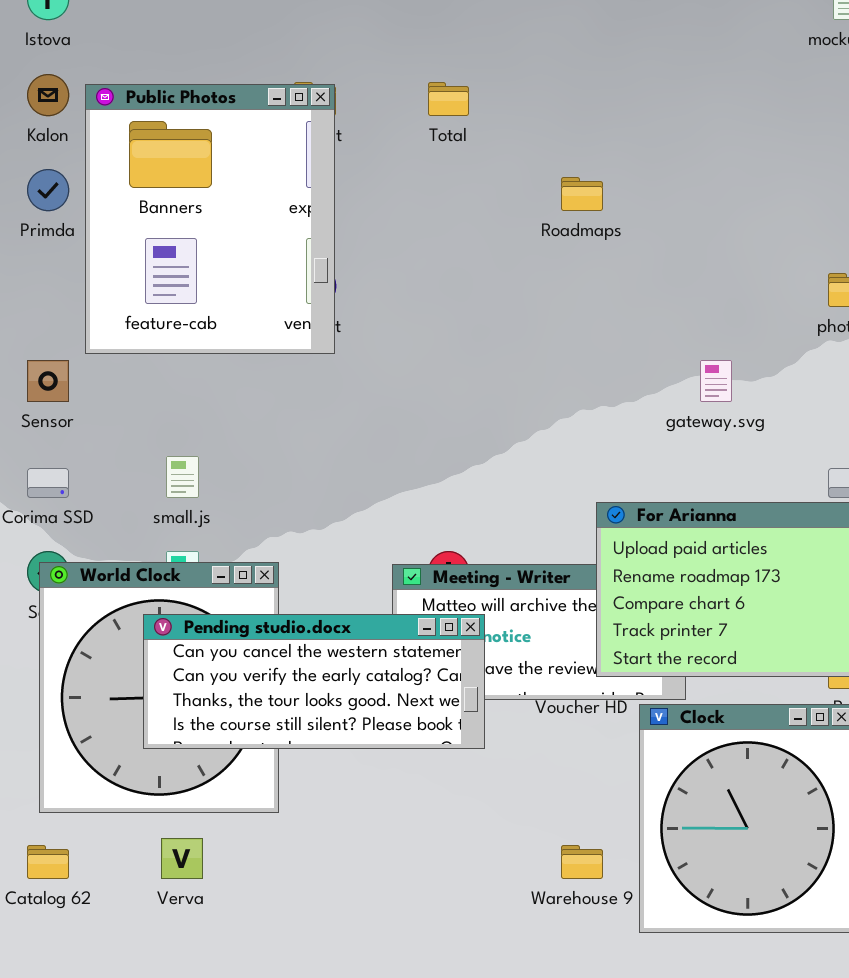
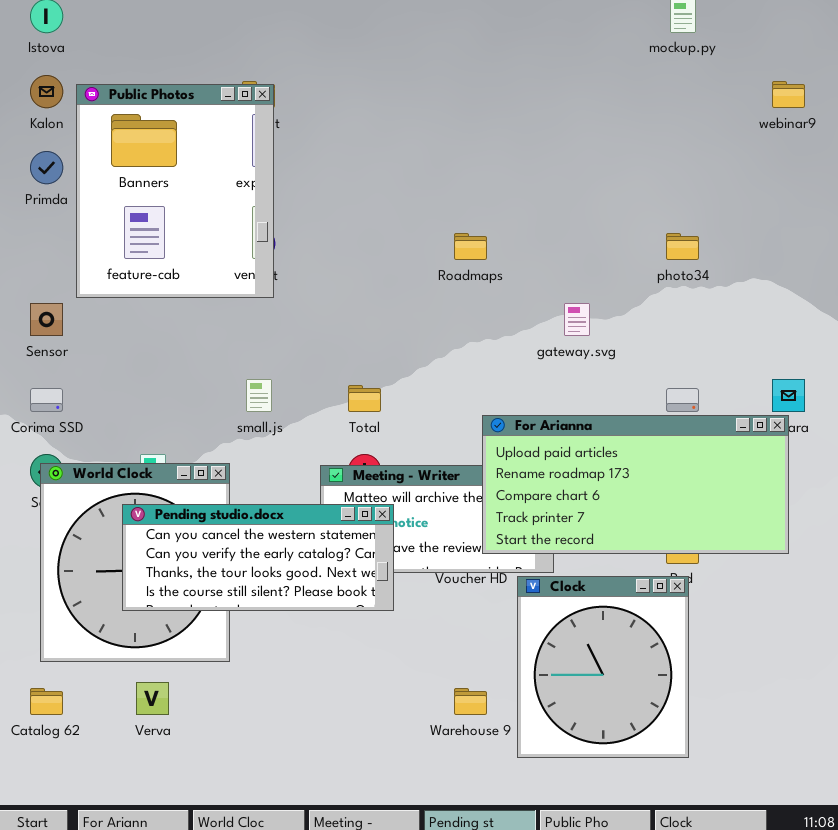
Total: [428,82,469,116] -> [348,385,381,412], moved
Roadmaps: [561,177,603,211] -> [454,233,487,260], moved
small.js: [166,456,199,498] -> [246,379,272,412], moved

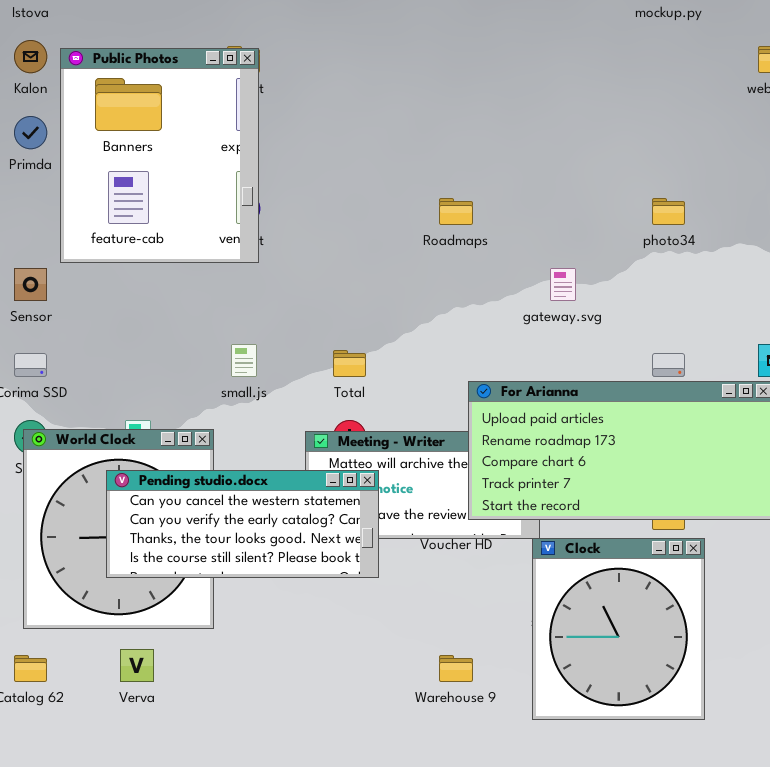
Clock: [517,576,689,758] -> [532,538,705,720], moved

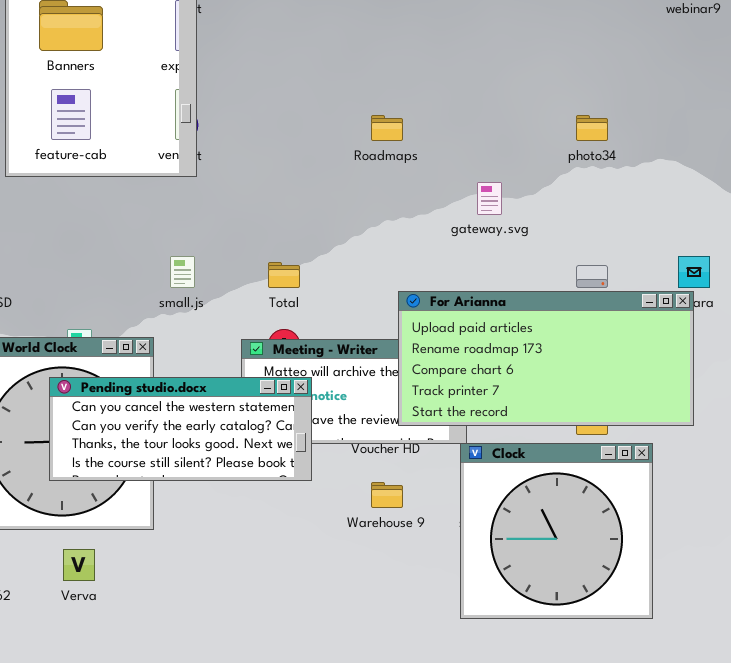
Clock: [532,538,705,720] -> [460,443,653,619], resized
Warehouse 9: [439,655,473,682] -> [371,482,403,508], moved

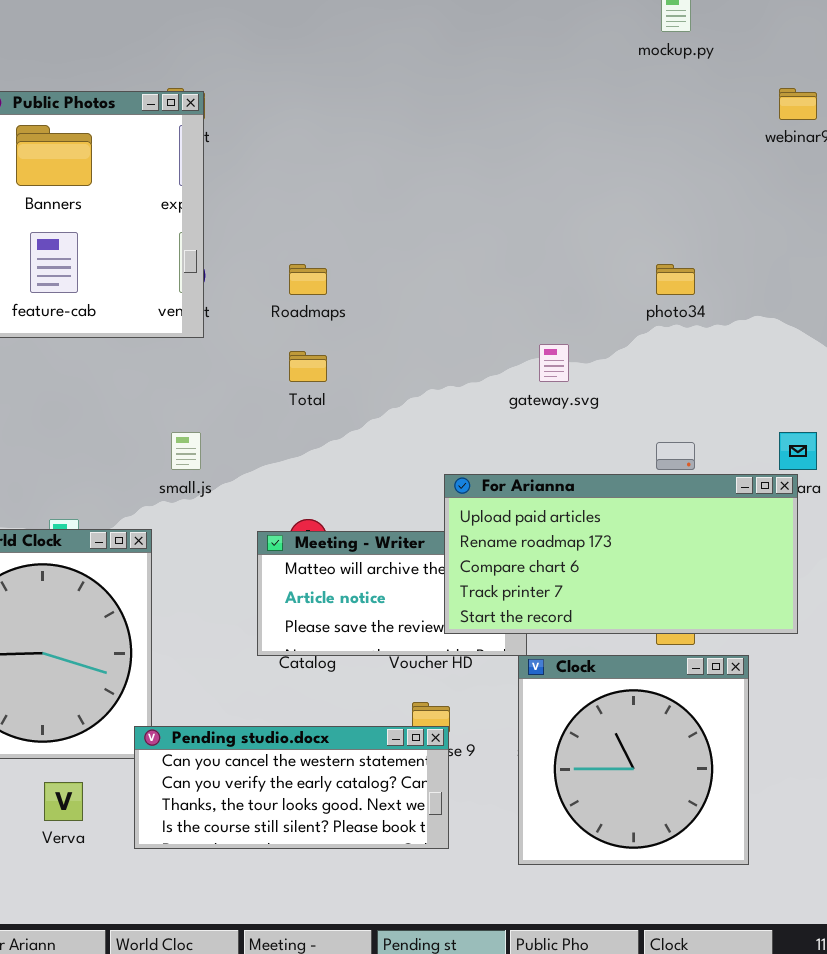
Roadmaps: [371,115,403,141] -> [289,264,327,295], moved
Total: [268,262,300,288] -> [289,351,327,382], moved
Pending studio.docx: [49,377,312,481] -> [134,726,449,849], moved

